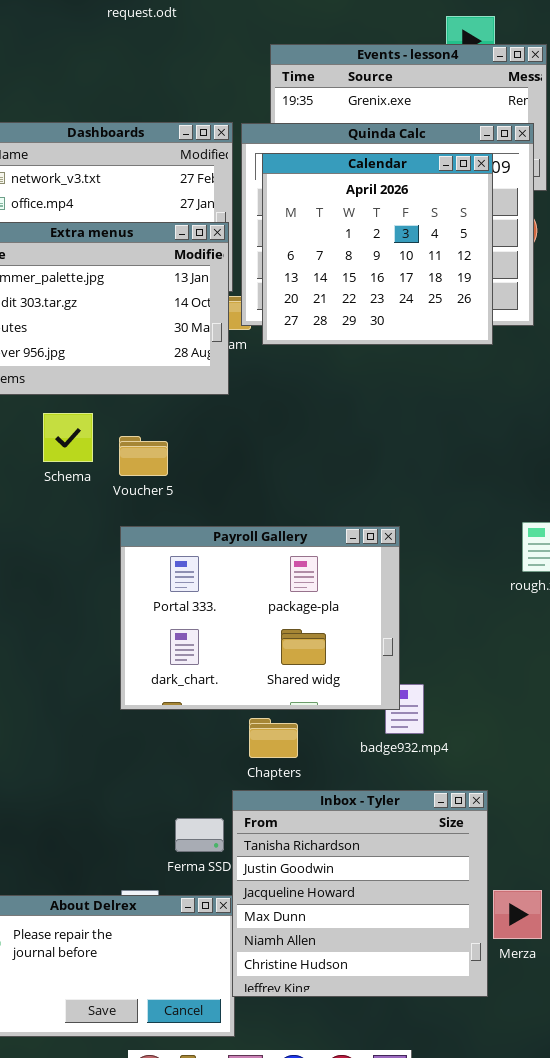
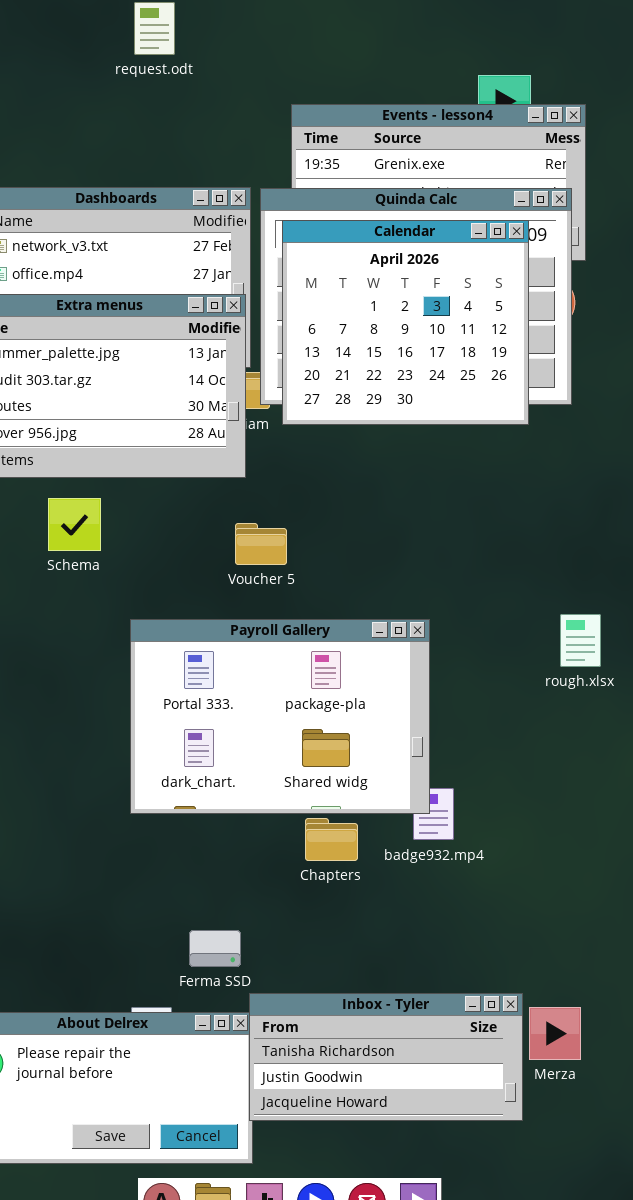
Voucher 5: [119,436,168,476] -> [235,523,287,565], moved
Chapters: [249,718,298,758] -> [305,818,358,861], moved
Inbox - Tyler: [232,790,488,997] -> [249,993,523,1121], resized

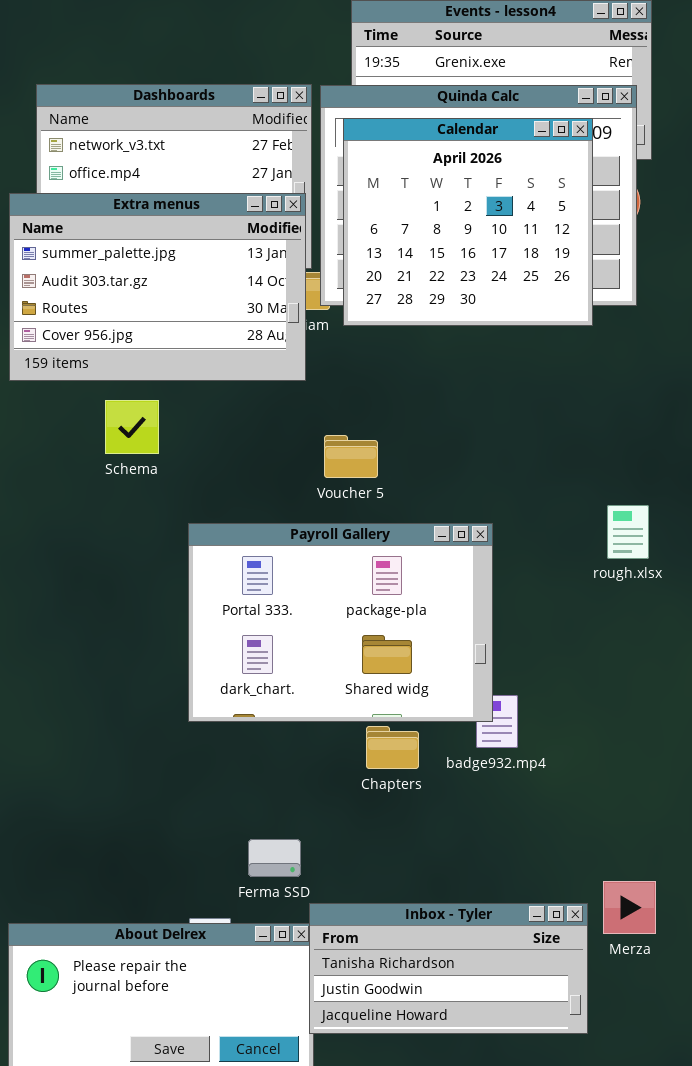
Voucher 5: [235,523,287,565] -> [324,435,378,478], moved
rough.xlsx: [560,614,601,667] -> [607,505,649,559], moved
Merza: [529,1007,581,1060] -> [603,881,656,934], moved

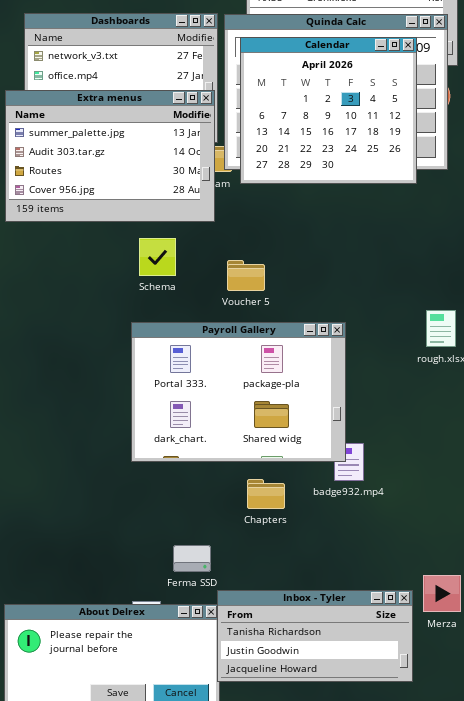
Schema: [105,400,159,454] -> [139,238,176,276], moved
Chapters: [366,726,419,769] -> [247,479,285,509], moved

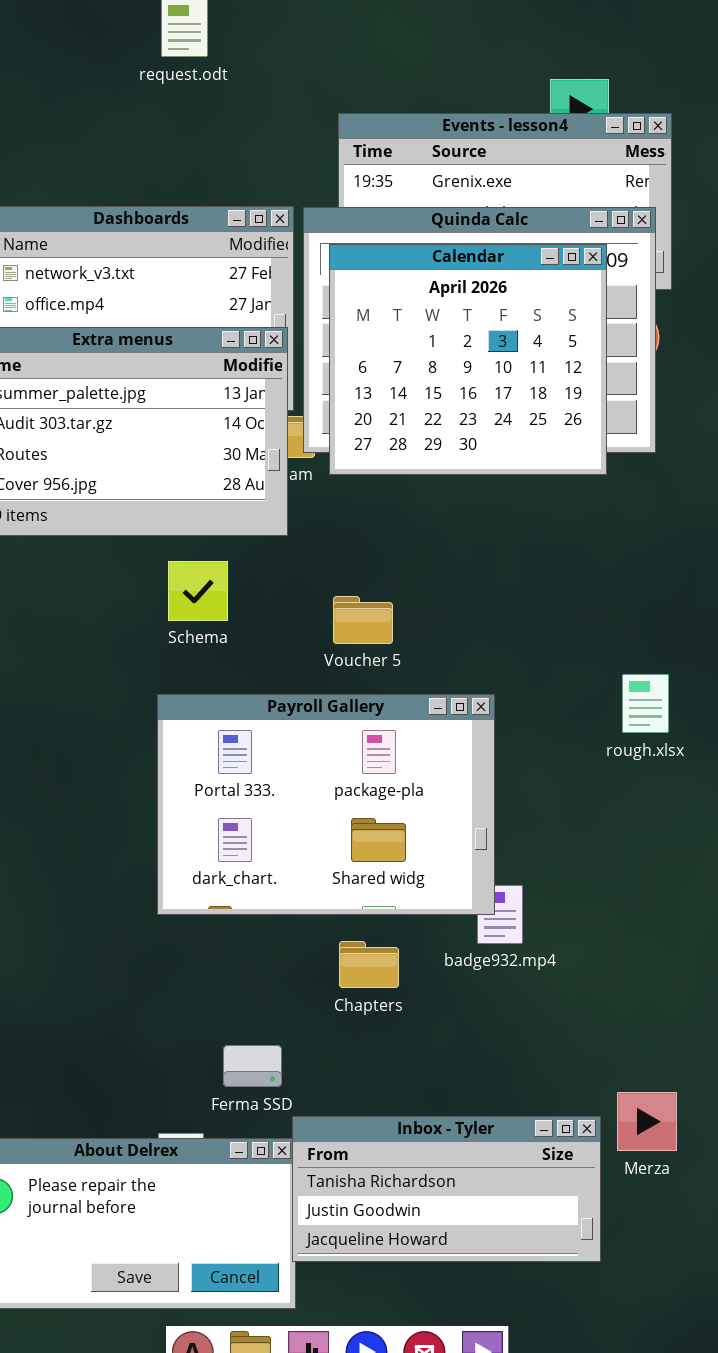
Voucher 5: [227,260,265,291] -> [333,596,393,644], moved

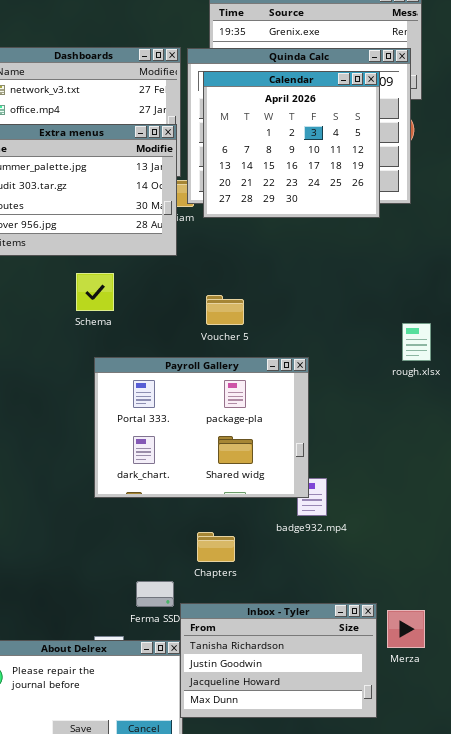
Schema: [168,561,228,621] -> [76,273,114,311], moved
rough.xlsx: [622,674,669,733] -> [402,323,431,361], moved
Chapters: [339,941,399,988] -> [197,532,235,562], moved
Inbox - Tyler: [292,1116,601,1262] -> [180,603,377,718], resized

